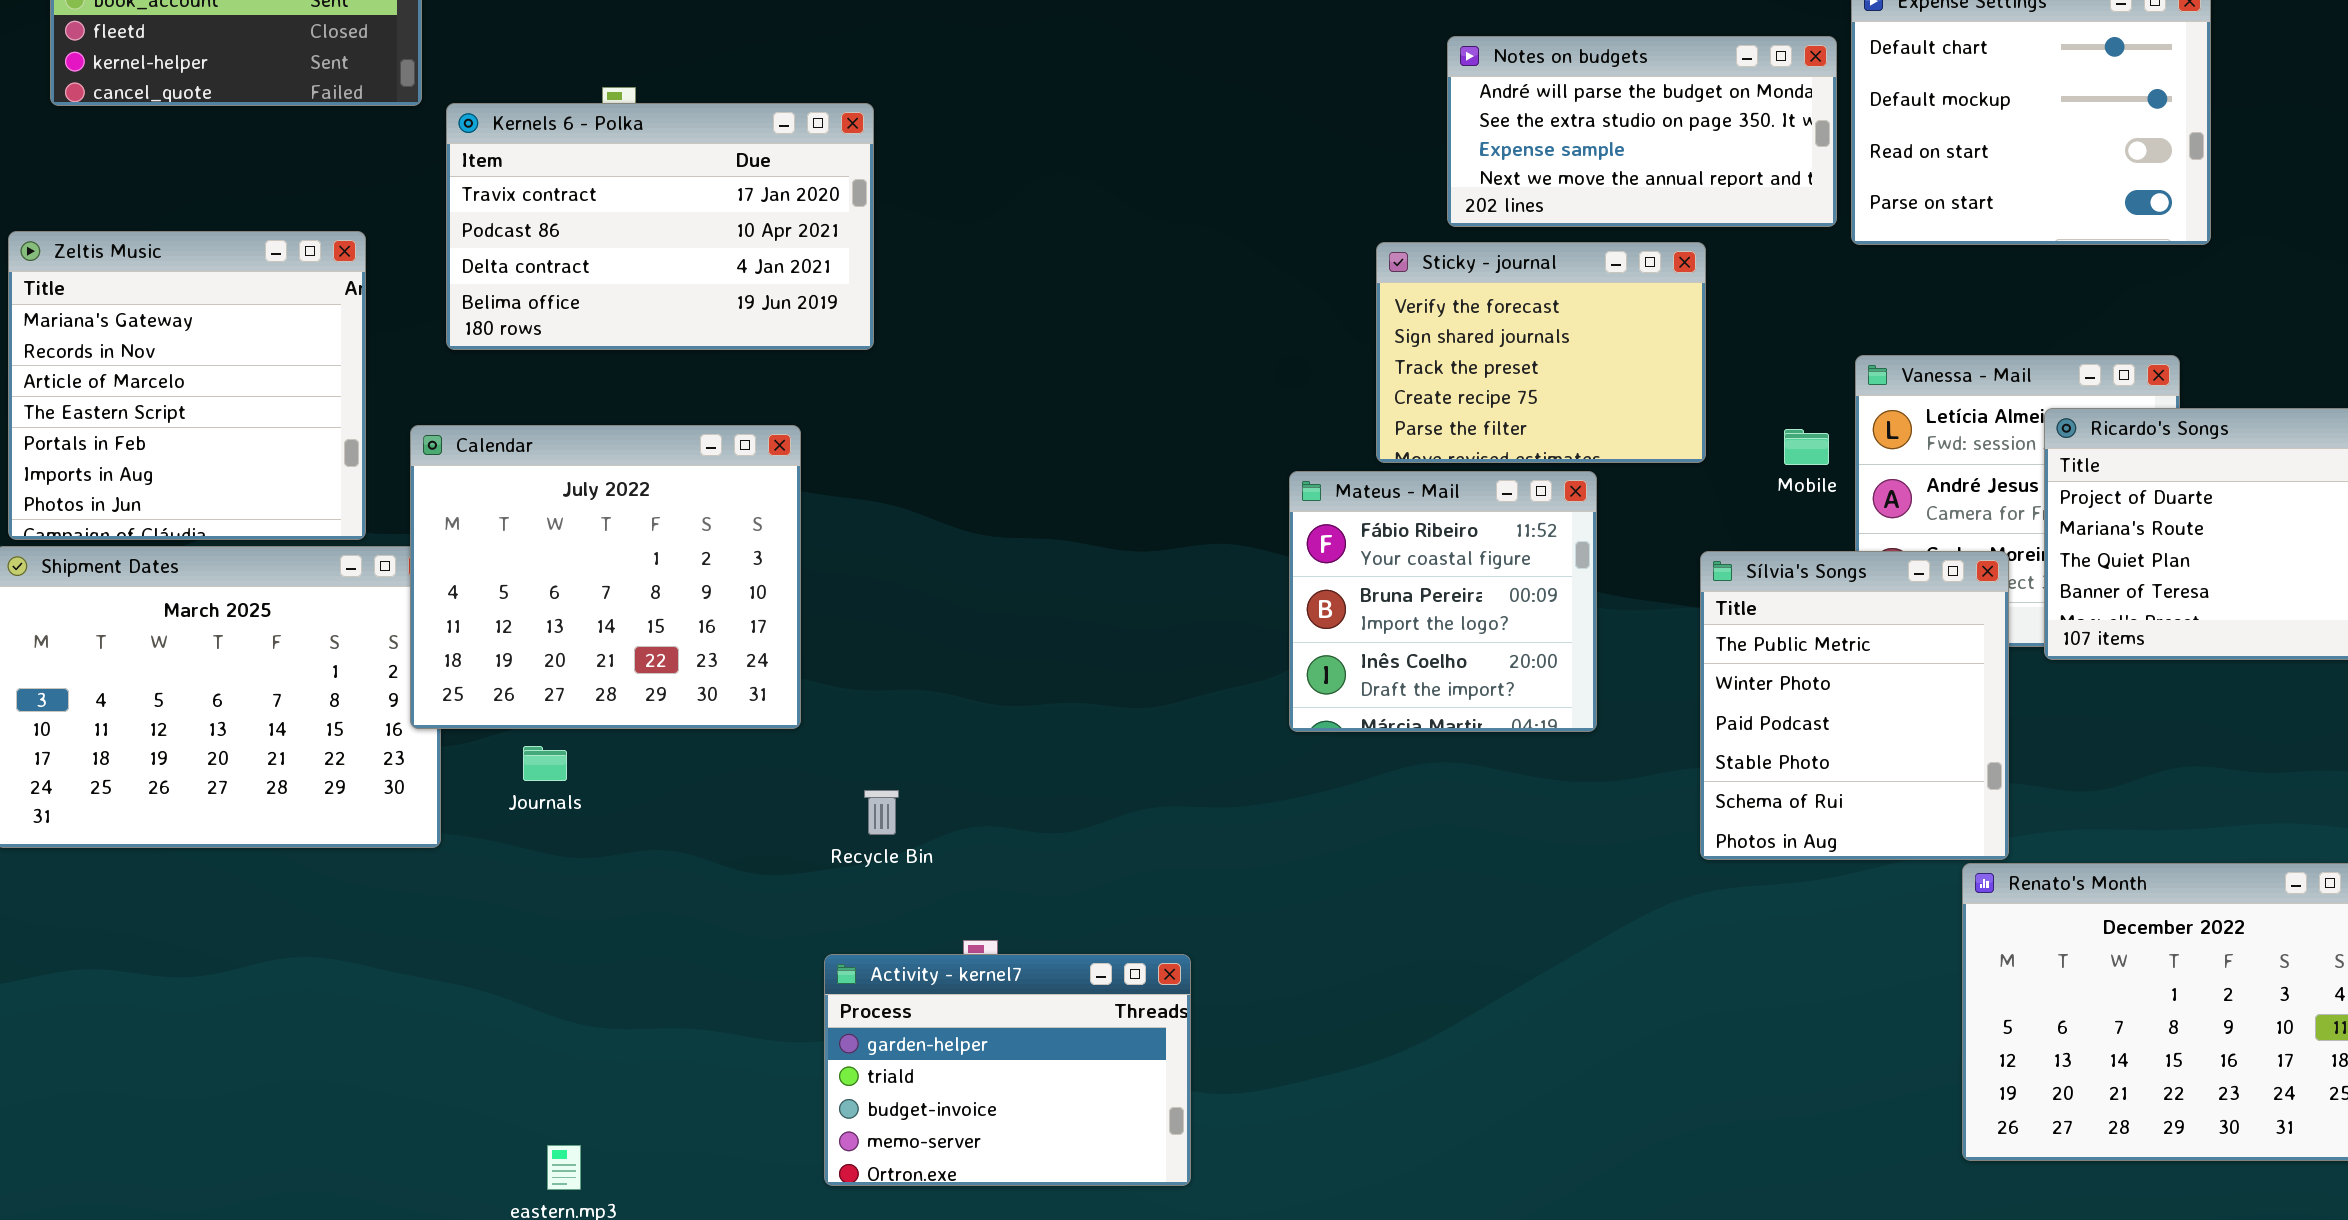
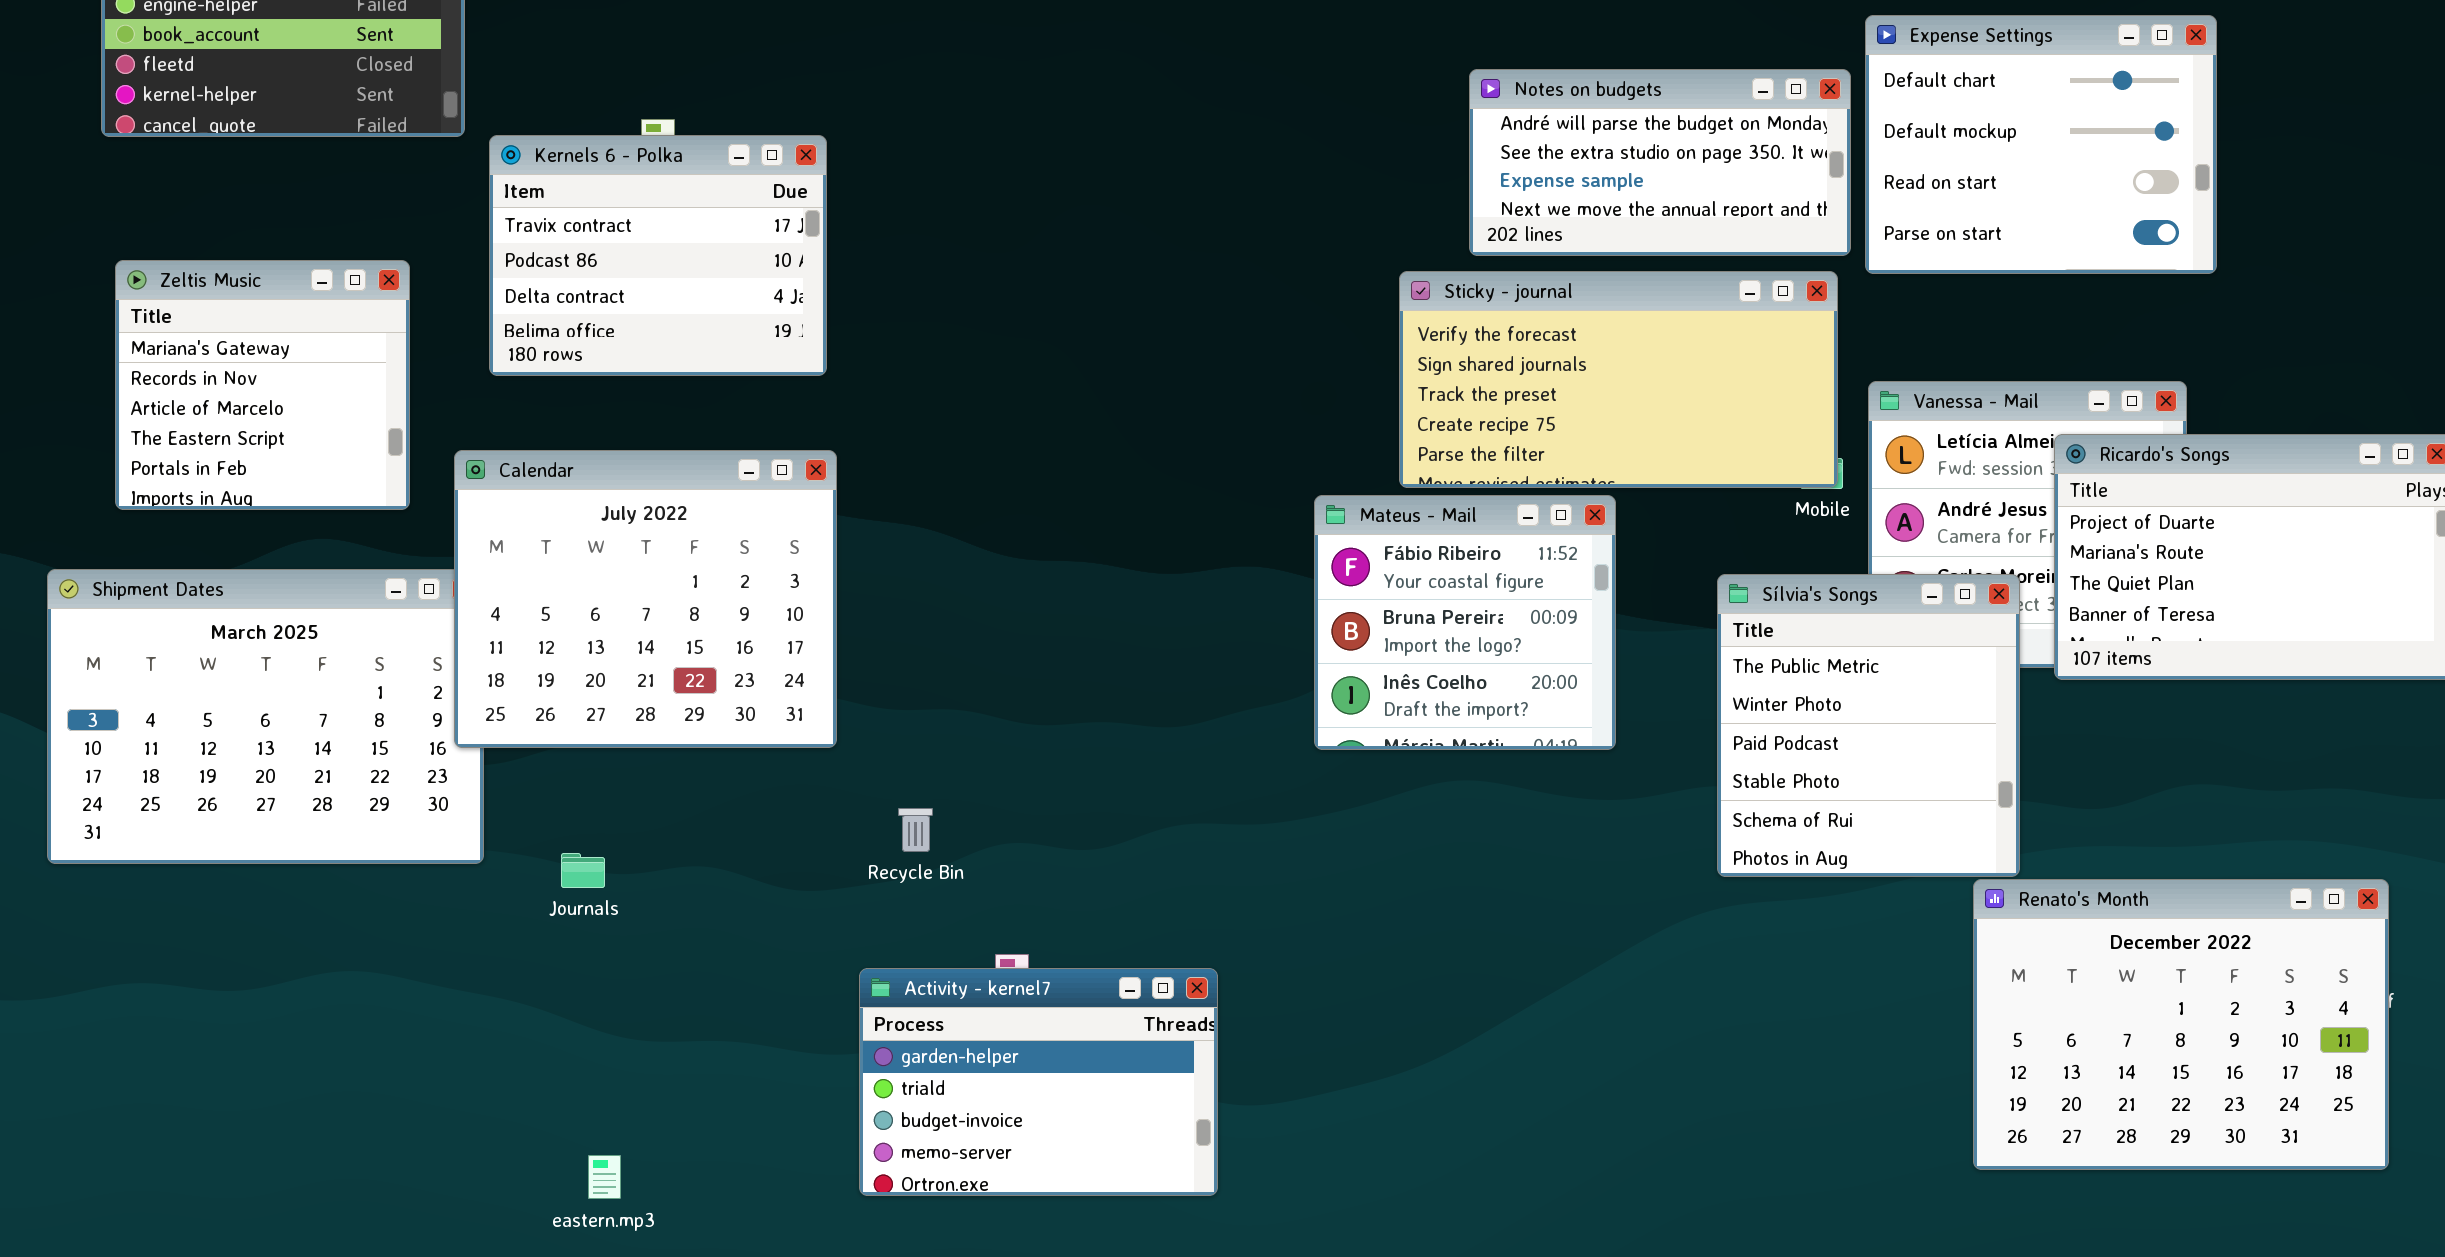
Kernels 6 - Polka: [446,103,874,350] -> [489,135,827,376], resized
Zeltis Music: [8,231,366,540] -> [115,260,410,510], resized
Sticky - journal: [1376,242,1706,463] -> [1399,271,1838,488], resized
Journals: [523,746,567,781] -> [561,853,605,888], moved

